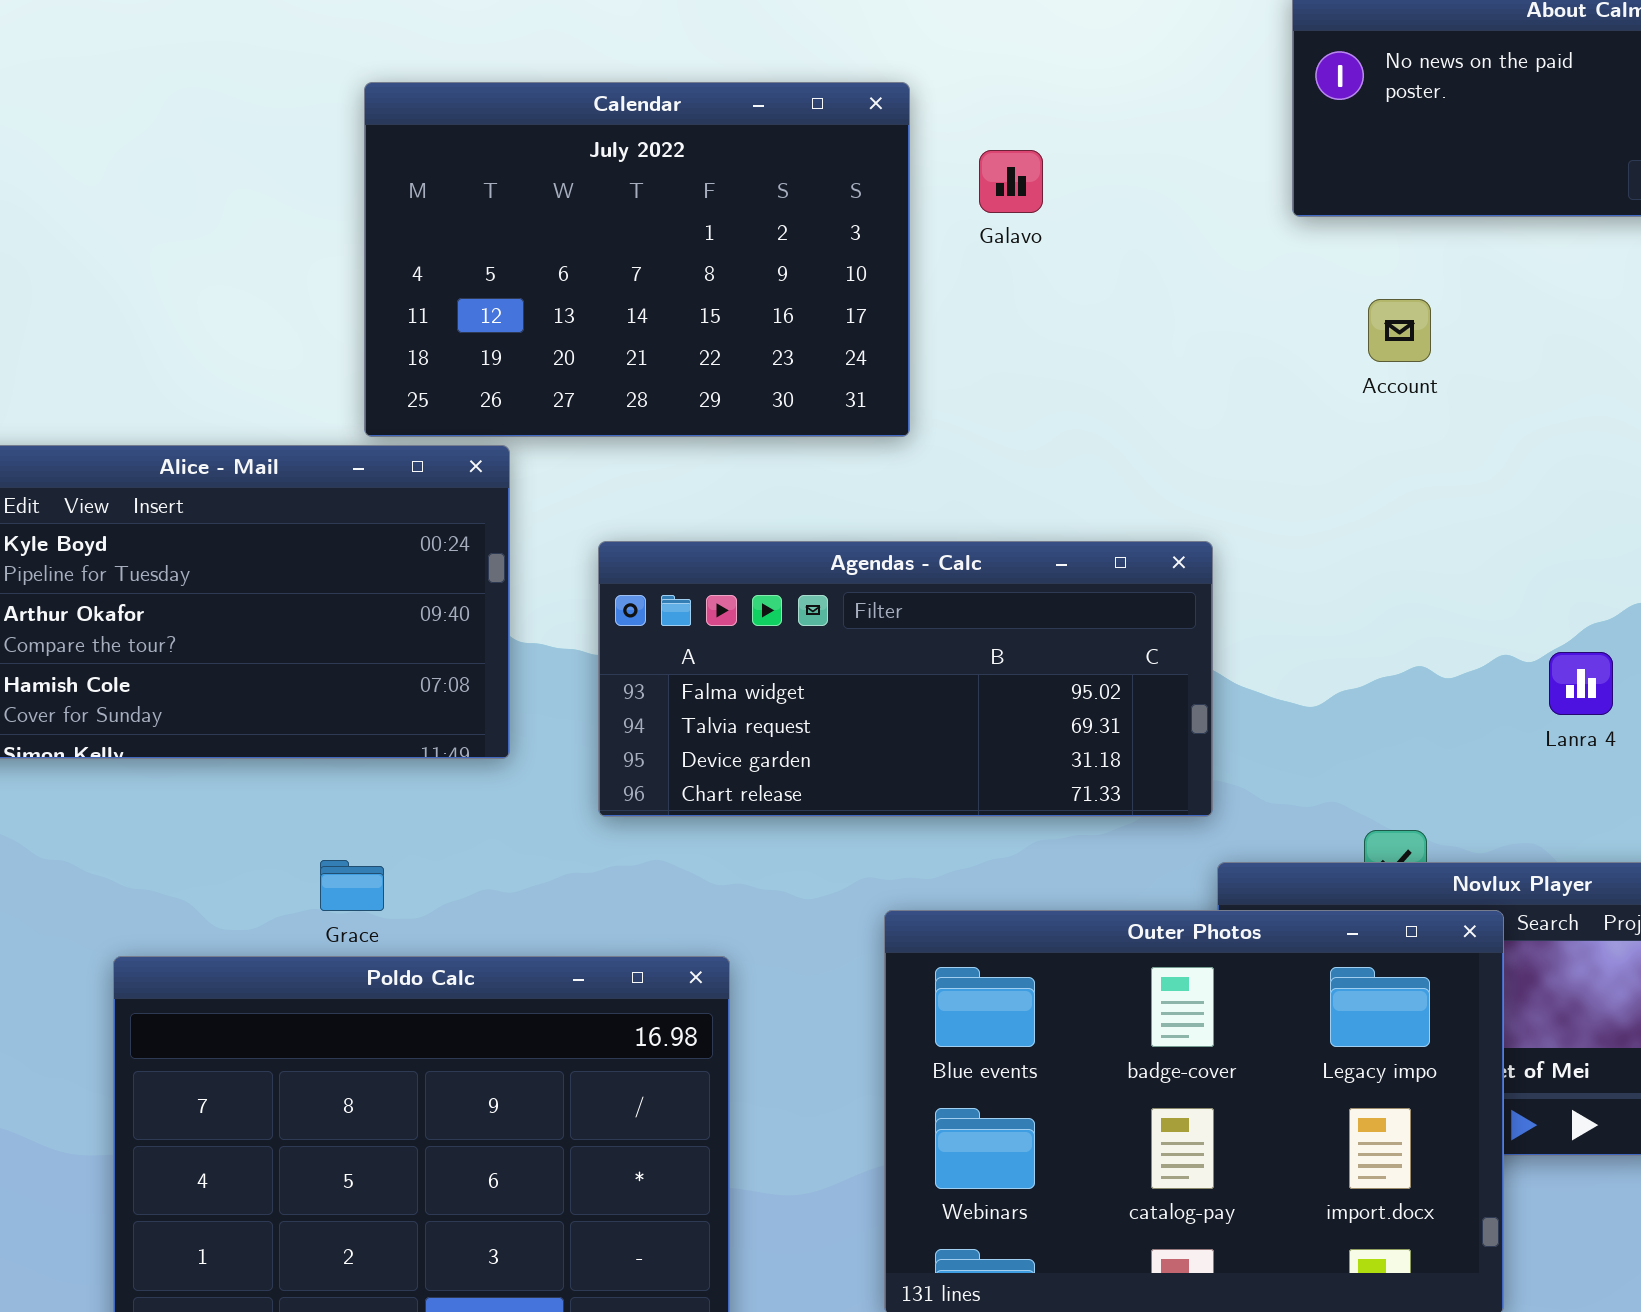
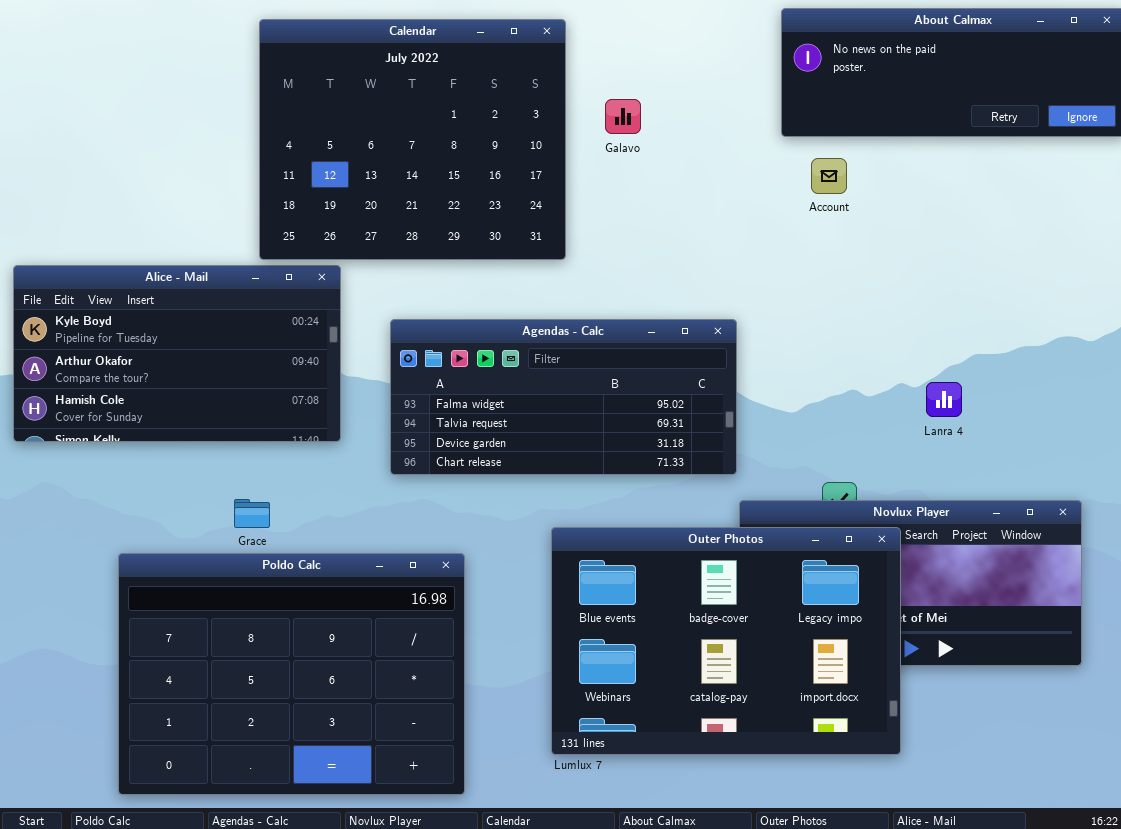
Calendar: [364,82,910,437] -> [259,19,566,260], resized
Account: [1368,299,1431,362] -> [811,158,847,194], moved

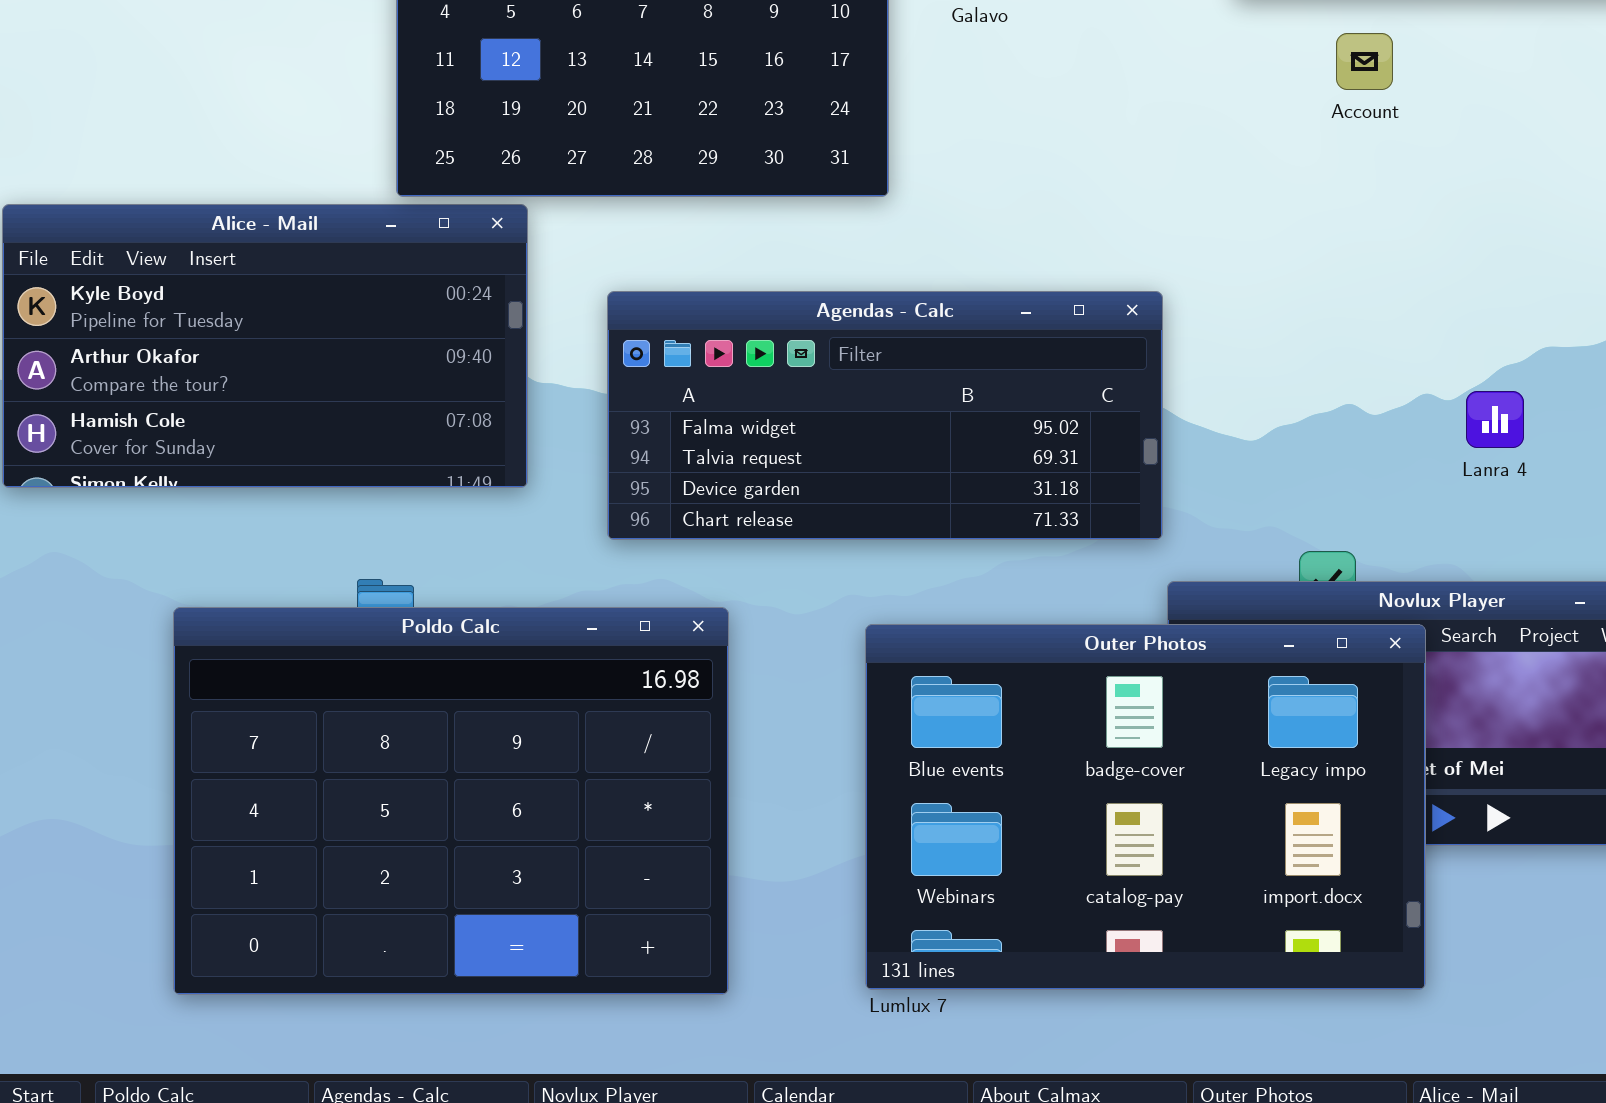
Account: [811,158,847,194] -> [1336,33,1393,90], moved
Poldo Calc: [118,553,465,795] -> [173,607,729,995], moved

